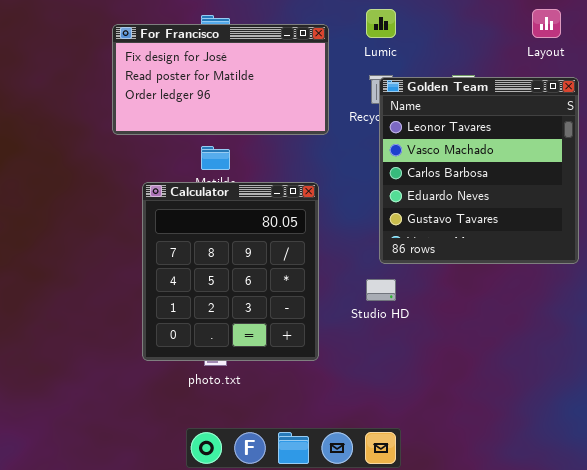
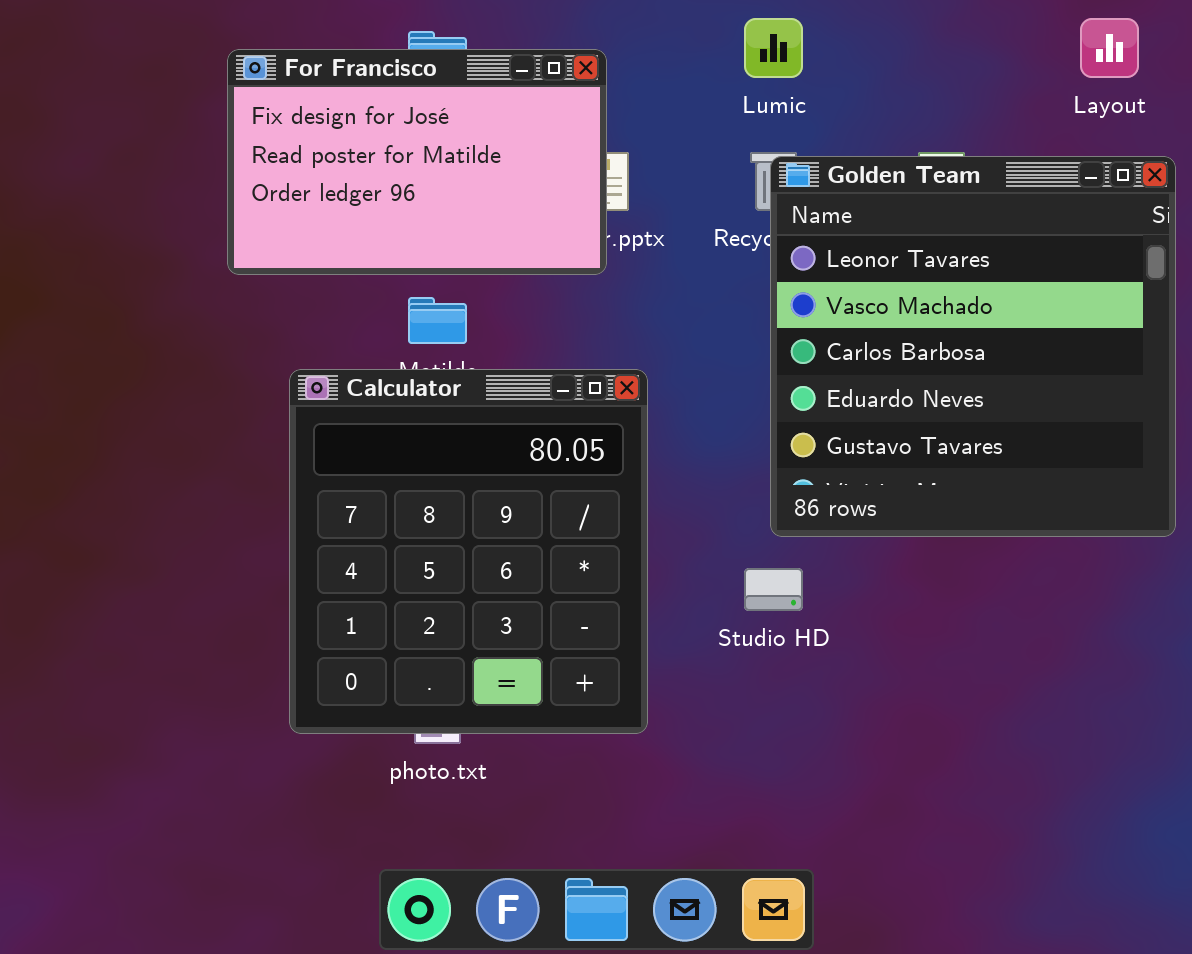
For Francisco: [112,24,329,135] -> [227,49,607,275], resized

